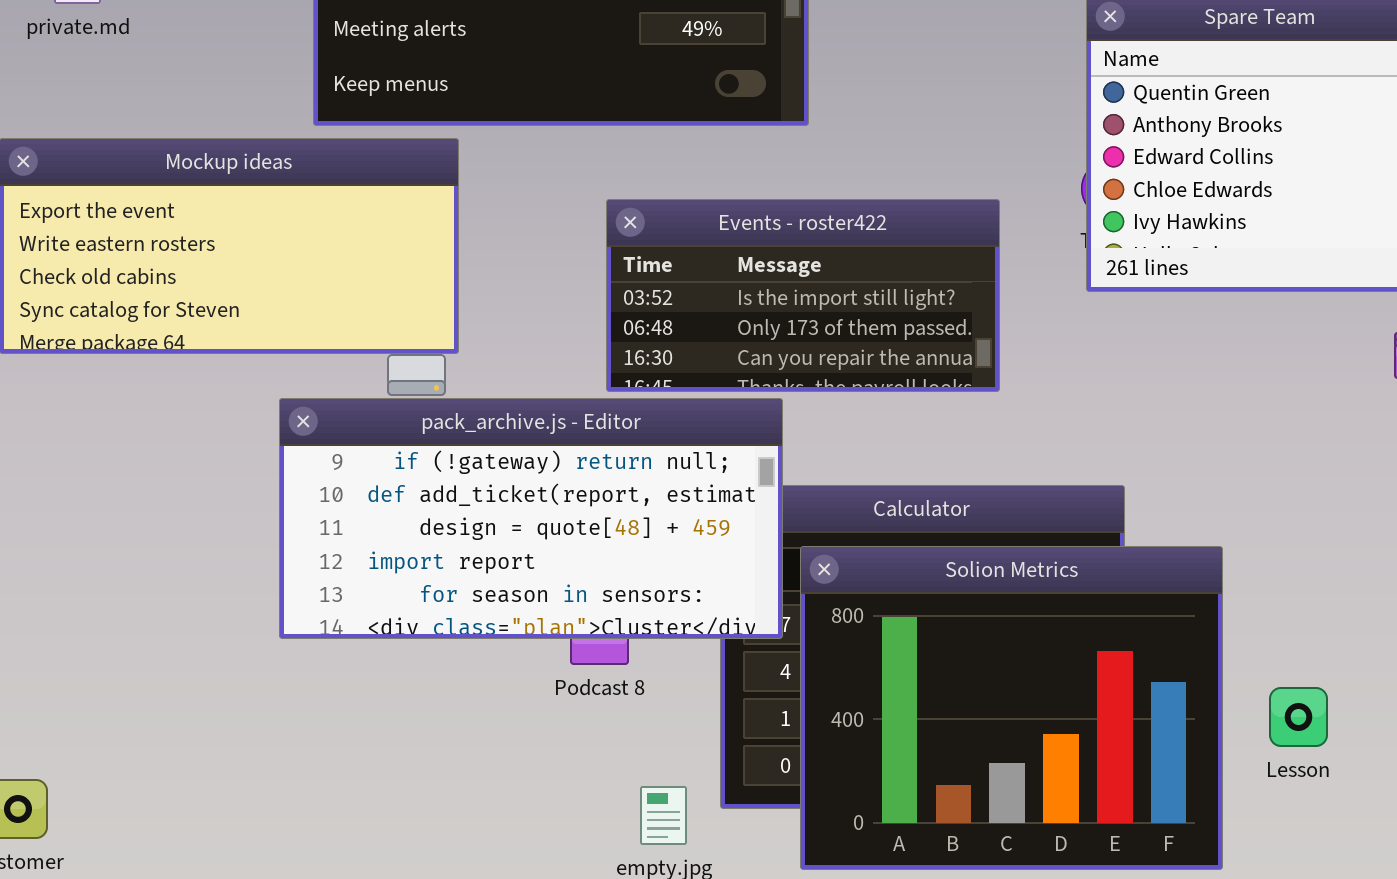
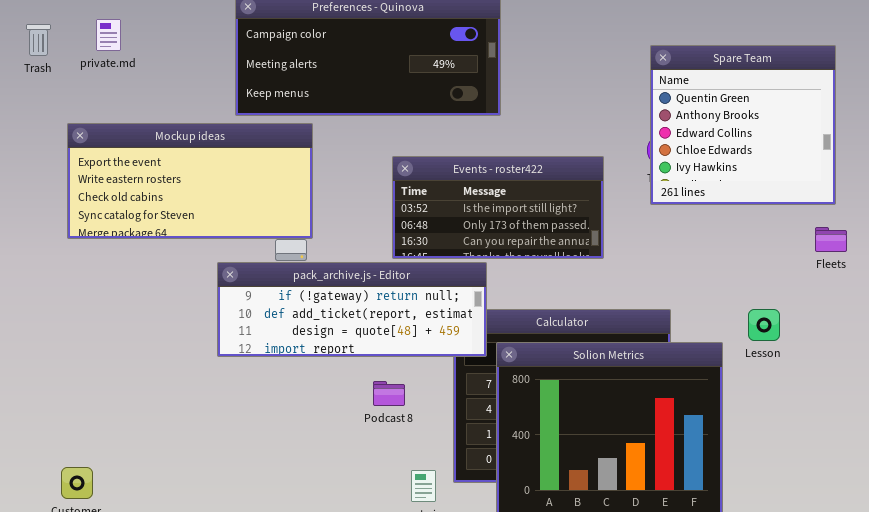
pack_archive.js - Editor: [279,398,783,639] -> [217,262,487,357], resized
Lesson: [1269,687,1328,747] -> [748,309,780,341], moved

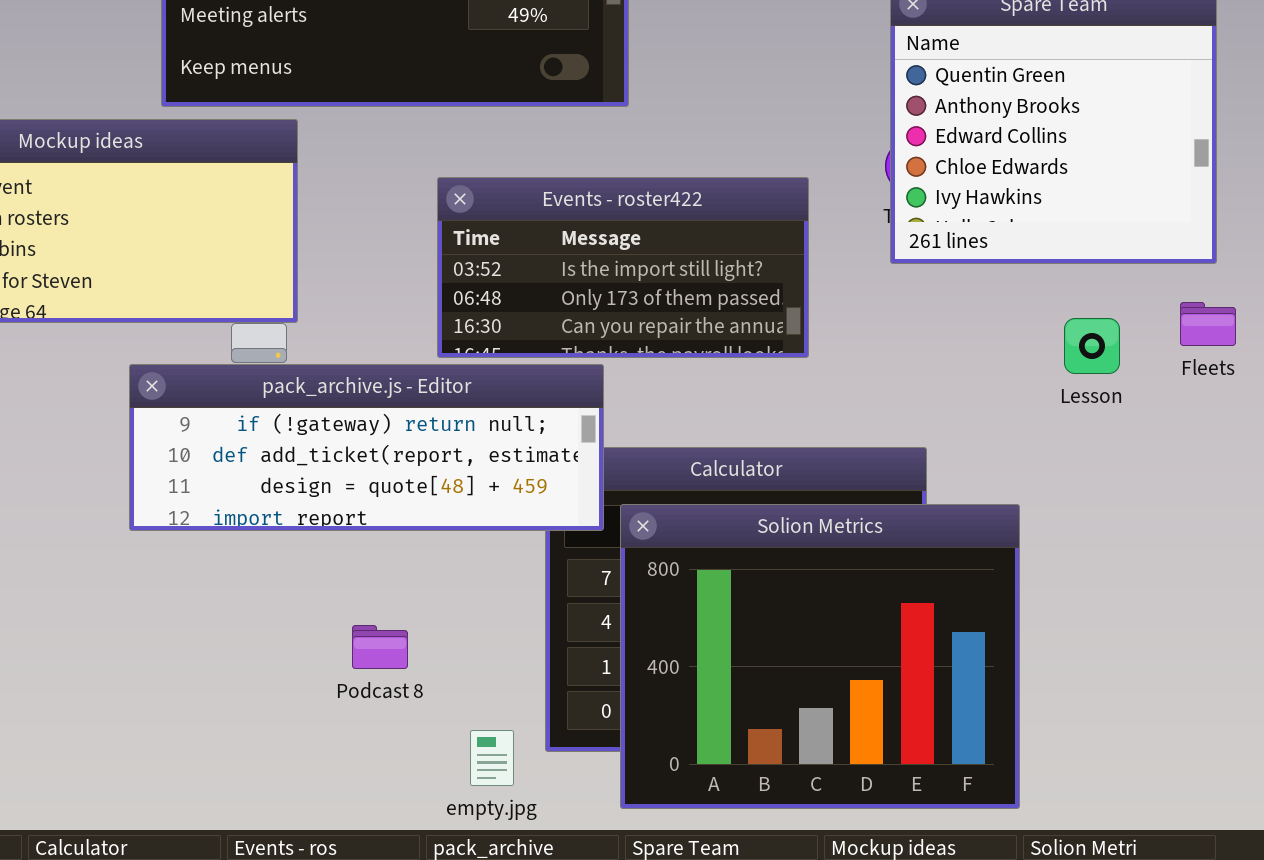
Lesson: [748,309,780,341] -> [1064,318,1120,374], moved
Podcast 8: [373,381,405,406] -> [352,625,408,669], moved

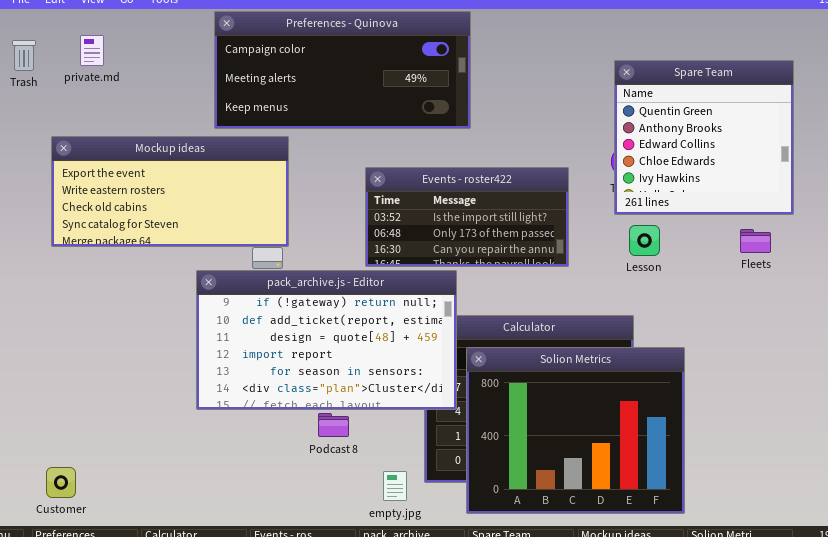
Fleets: [1180,302,1236,346] -> [740,229,771,253], moved
Lesson: [1064,318,1120,374] -> [629,225,660,256], moved
pack_archive.js - Editor: [129,364,604,531] -> [196,270,457,410], resized

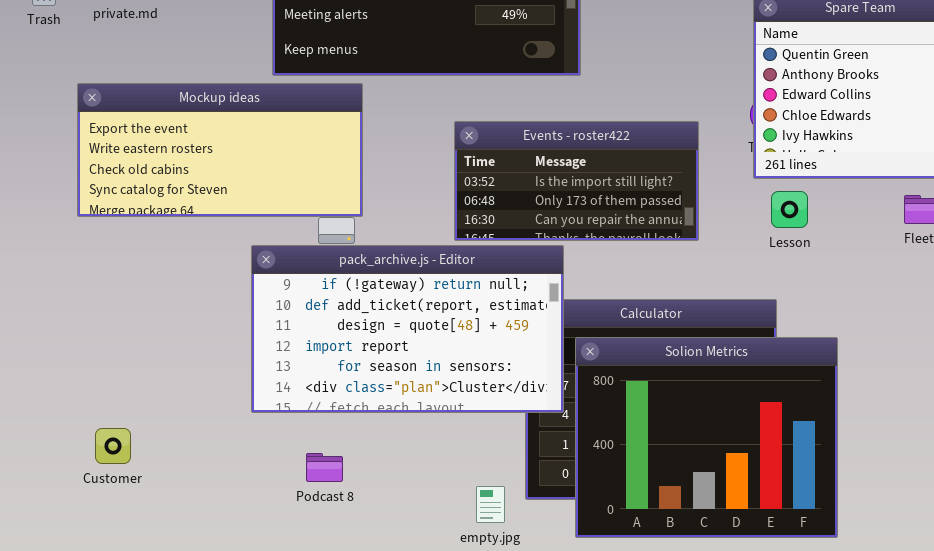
Podcast 8: [318,413,349,437] -> [306,453,343,482], moved
Customer: [46,467,76,498] -> [95,428,131,464], moved

